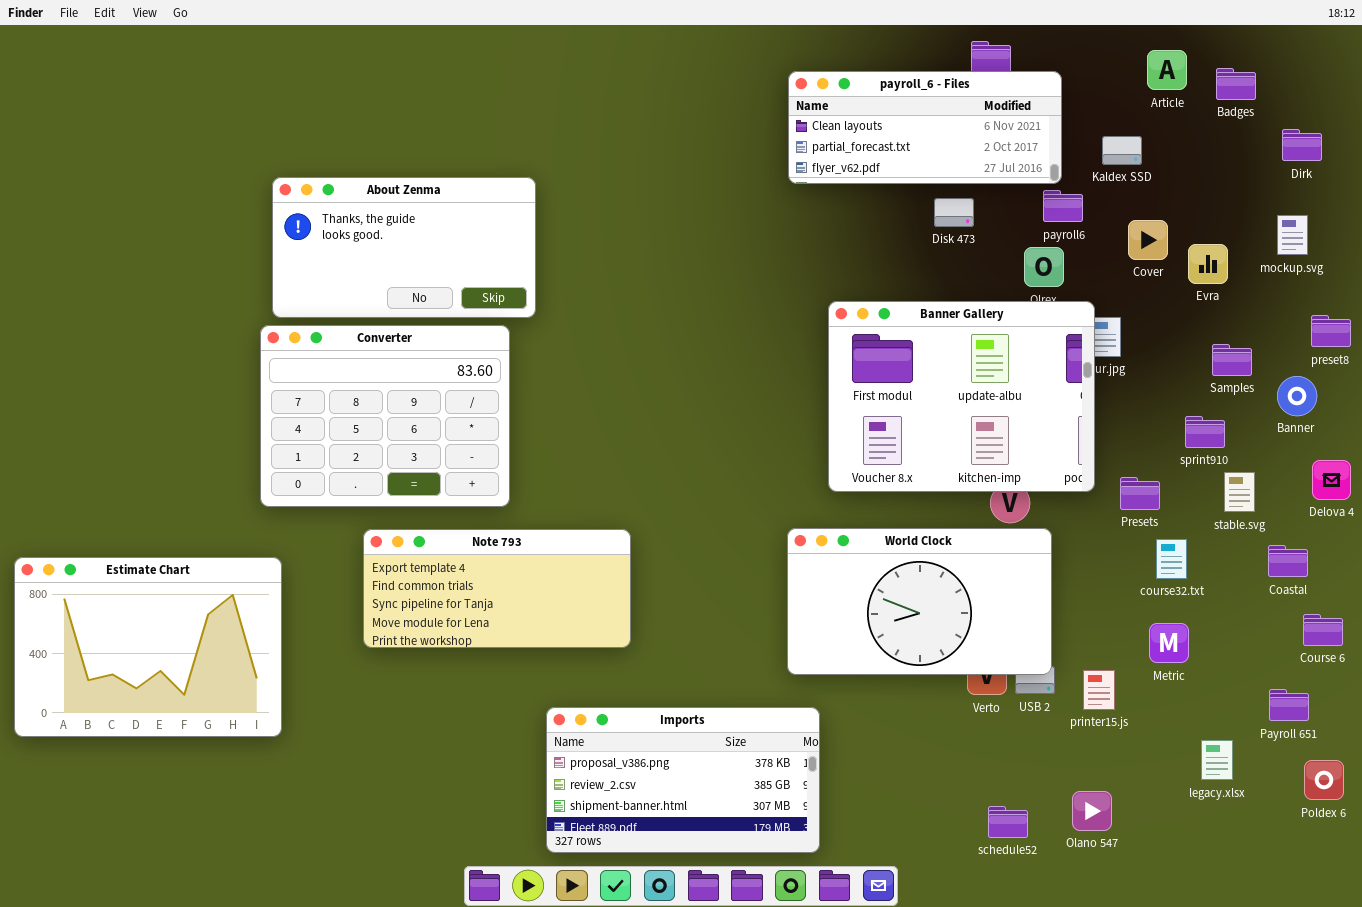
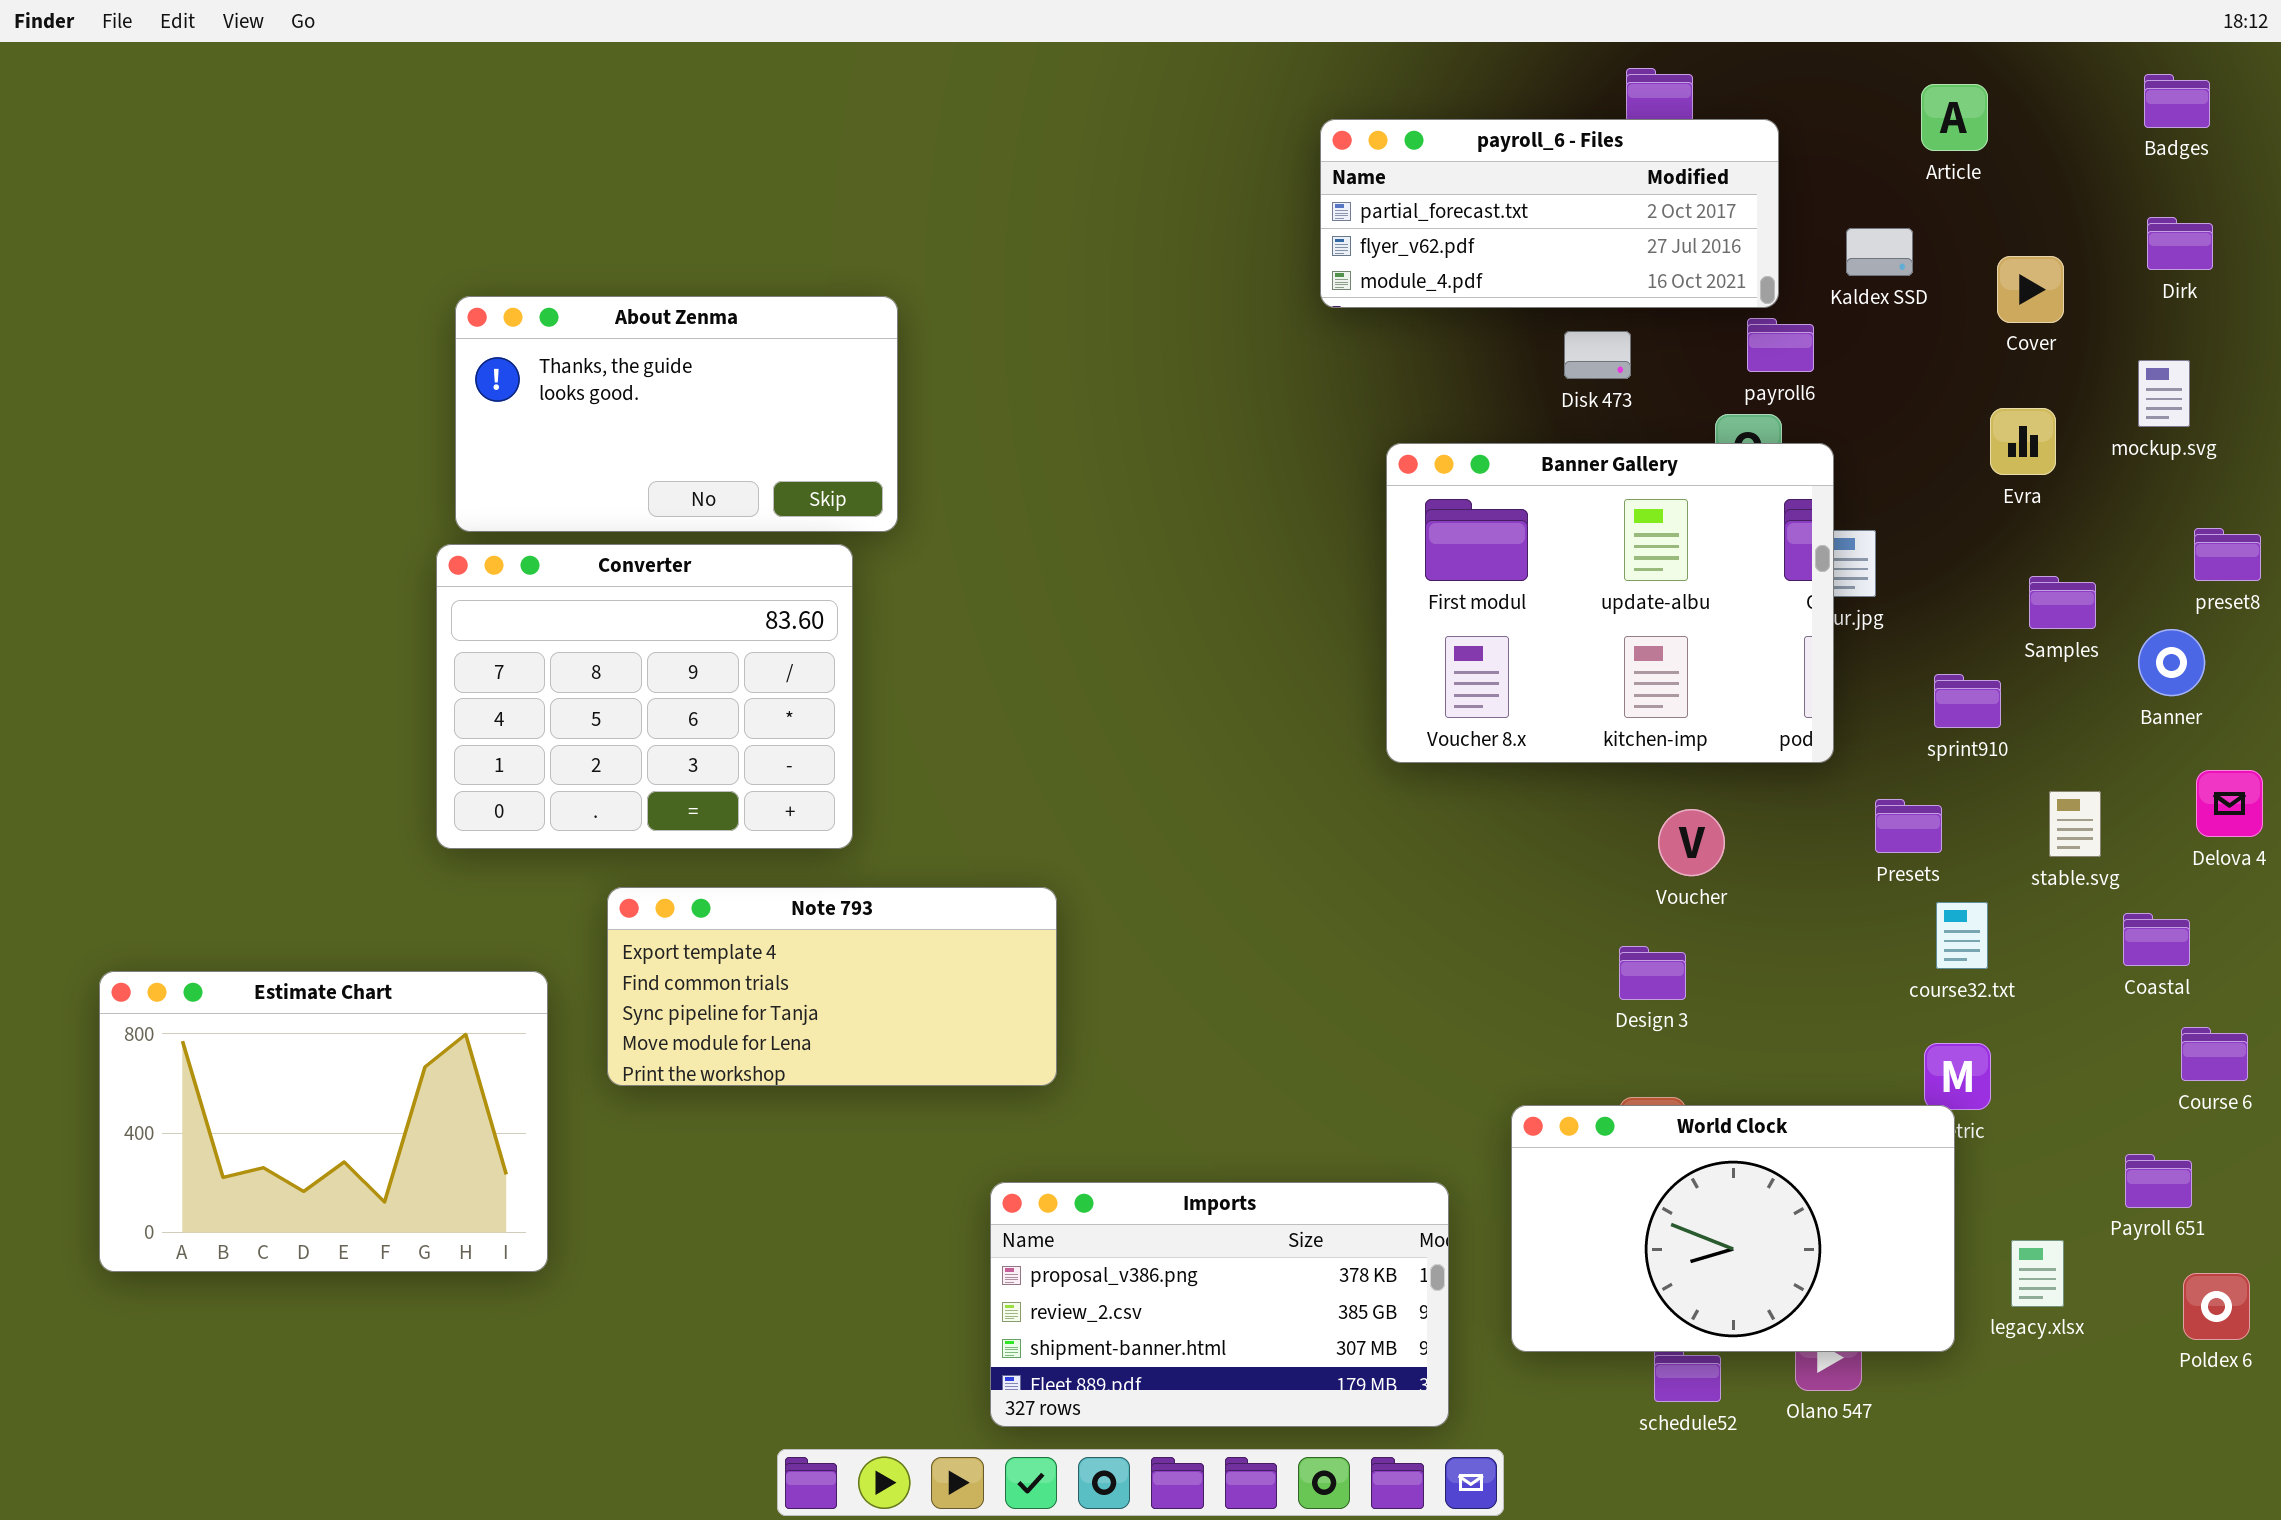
Badges: [1216,68,1256,100] -> [2144,74,2210,128], moved
payroll_6 - Files: [788,71,1062,184] -> [1320,119,1779,308], scrolled down 1 row
Cover: [1128,220,1168,260] -> [1997,256,2064,323], moved
Banner Gallery: [828,301,1095,492] -> [1386,443,1834,763], moved
sprint910: [1185,416,1225,448] -> [1934,674,2001,728], moved
World Clock: [787,528,1052,675] -> [1511,1105,1955,1352], moved
Estimate Chart: [14,557,282,737] -> [99,971,548,1272], moved
Imports: [546,707,820,853] -> [990,1182,1449,1427], moved

